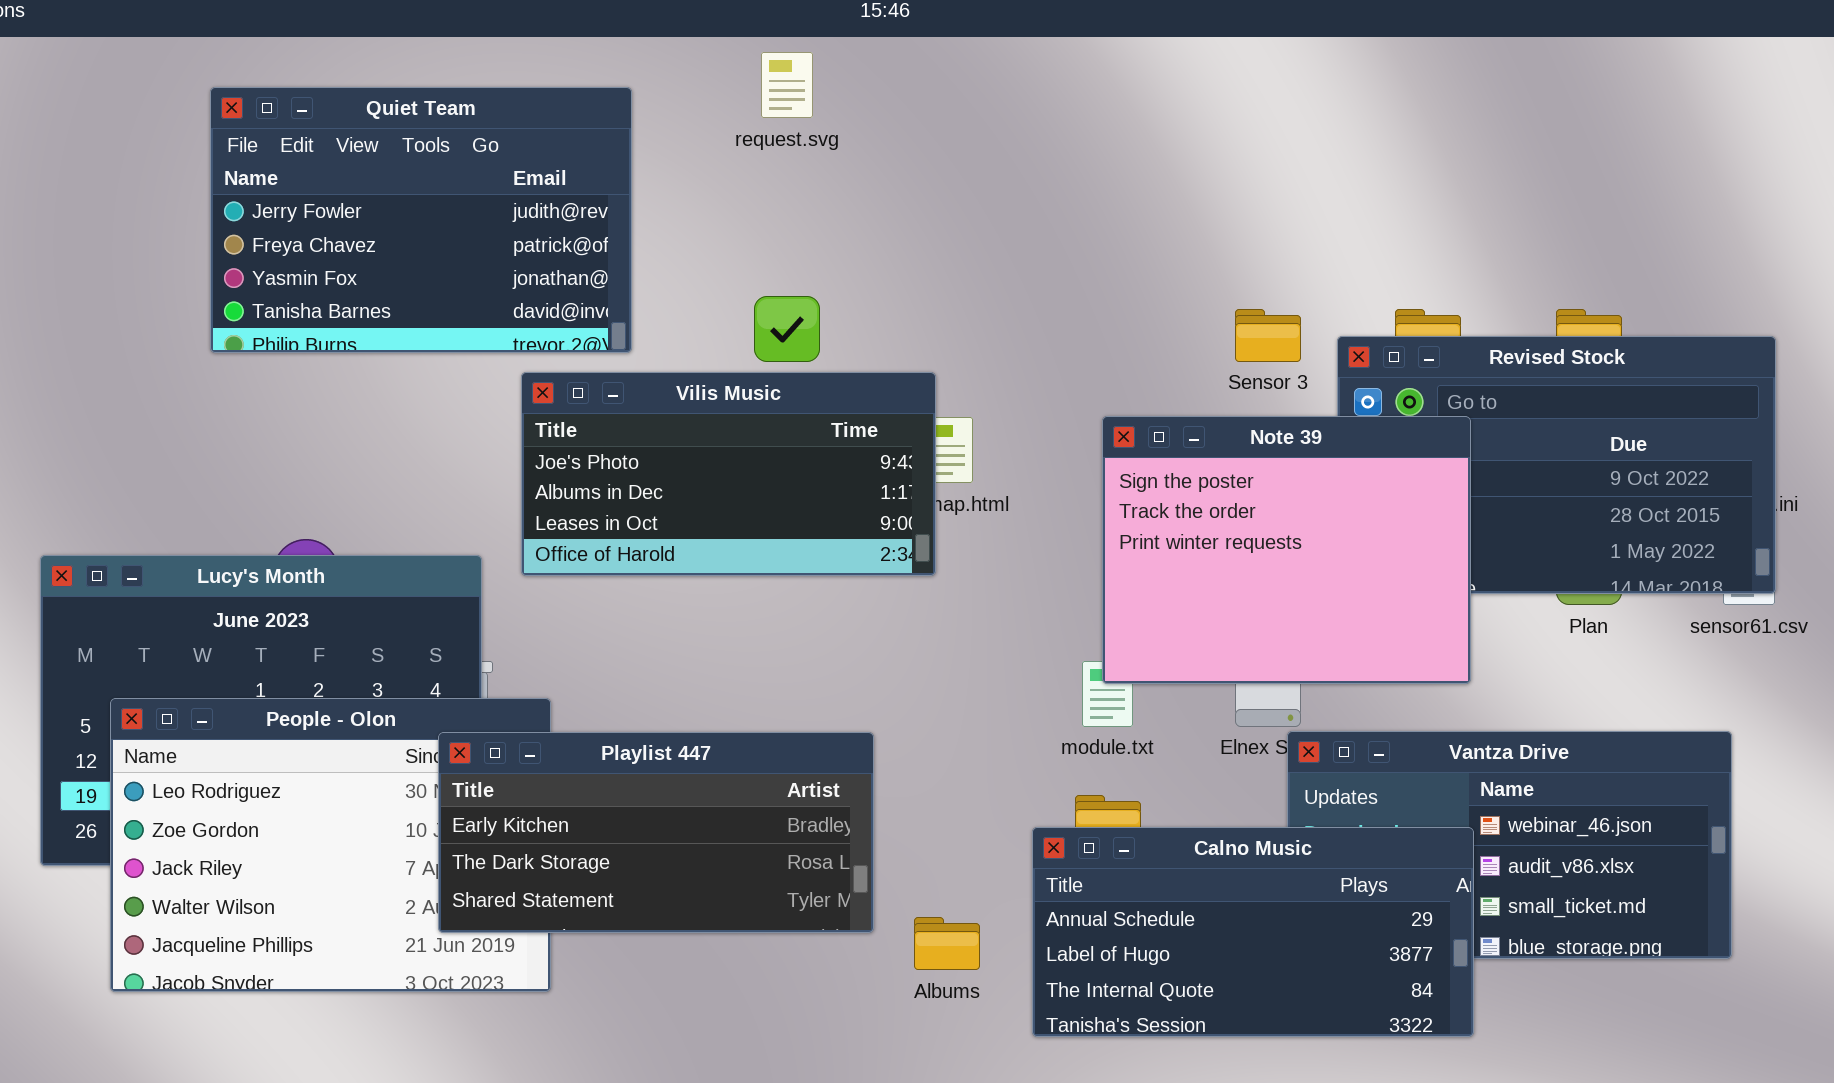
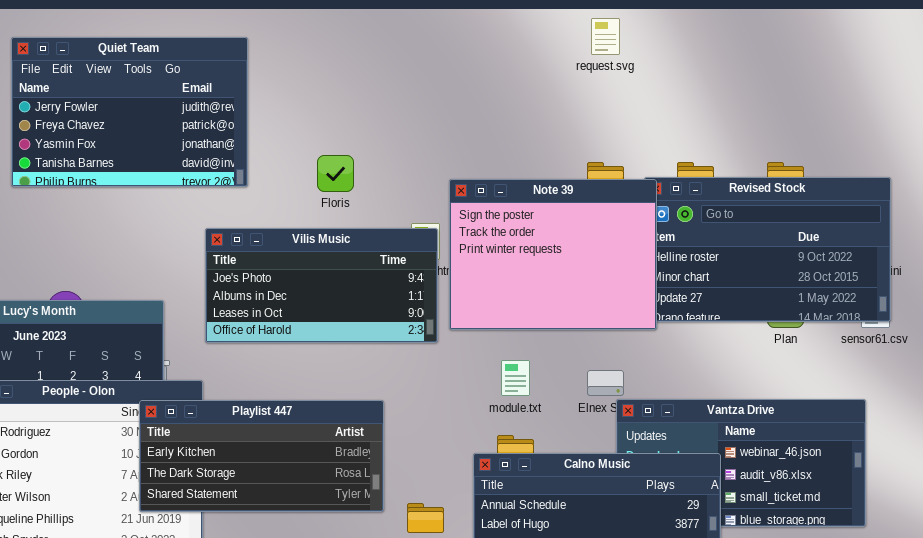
request.svg: [761,52,813,118] -> [591,18,620,55], moved
Vilis Music: [521,372,936,576] -> [205,228,438,343], moved
Note 39: [1102,416,1471,684] -> [449,179,657,330], moved

